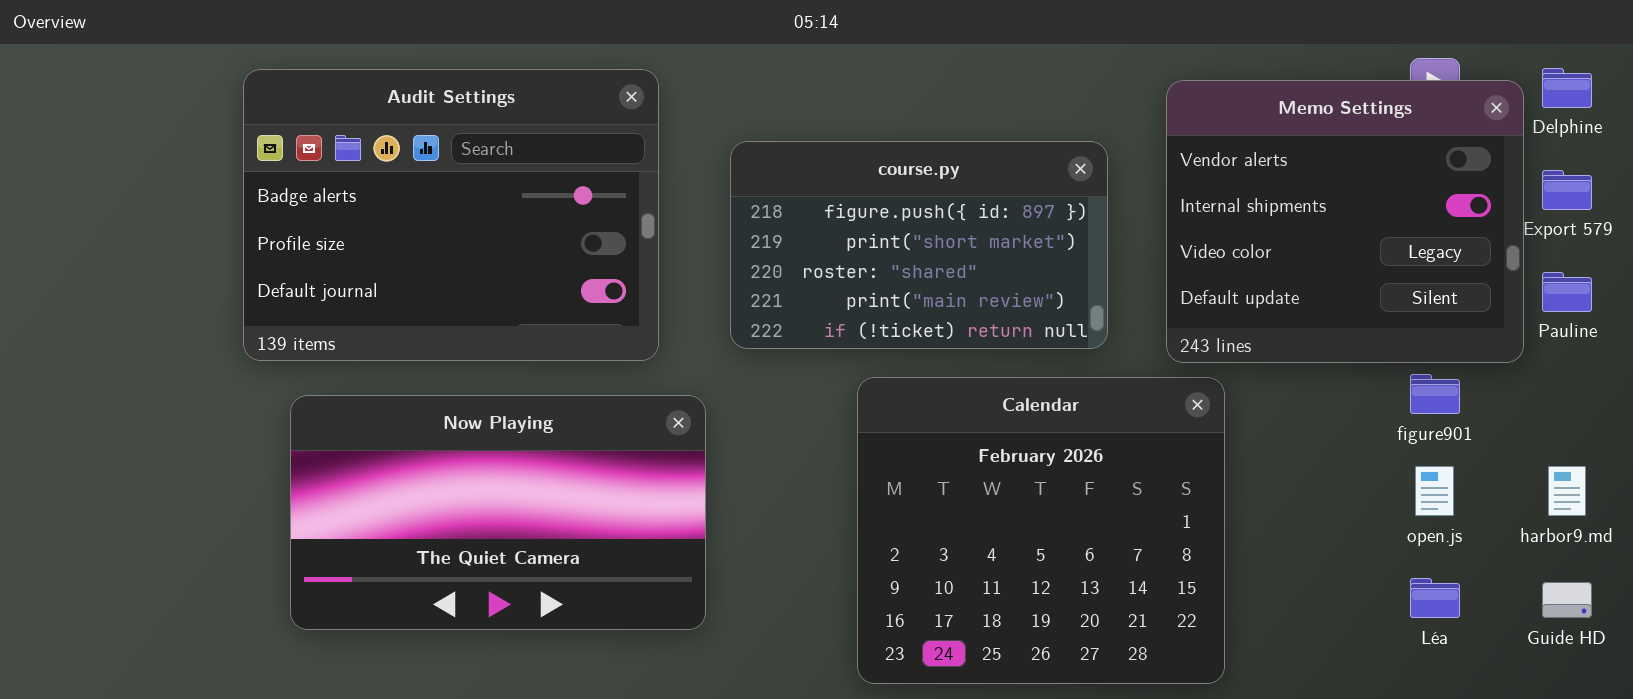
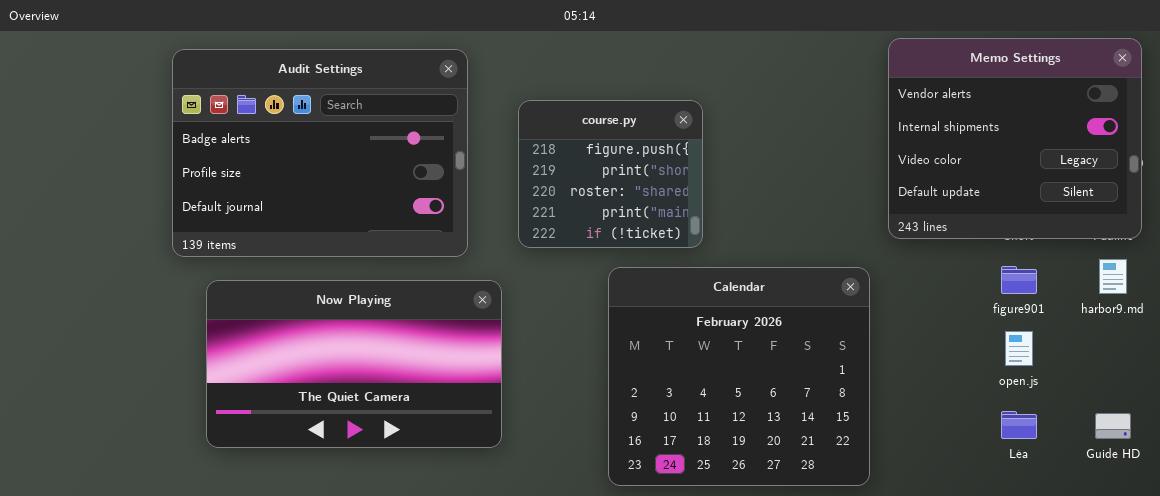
Memo Settings: [1166,80,1524,363] -> [888,38,1142,239], moved
course.py: [730,141,1108,349] -> [518,100,703,248], resized
harbor9.md: [1548,466,1586,516] -> [1099,259,1127,294], moved

